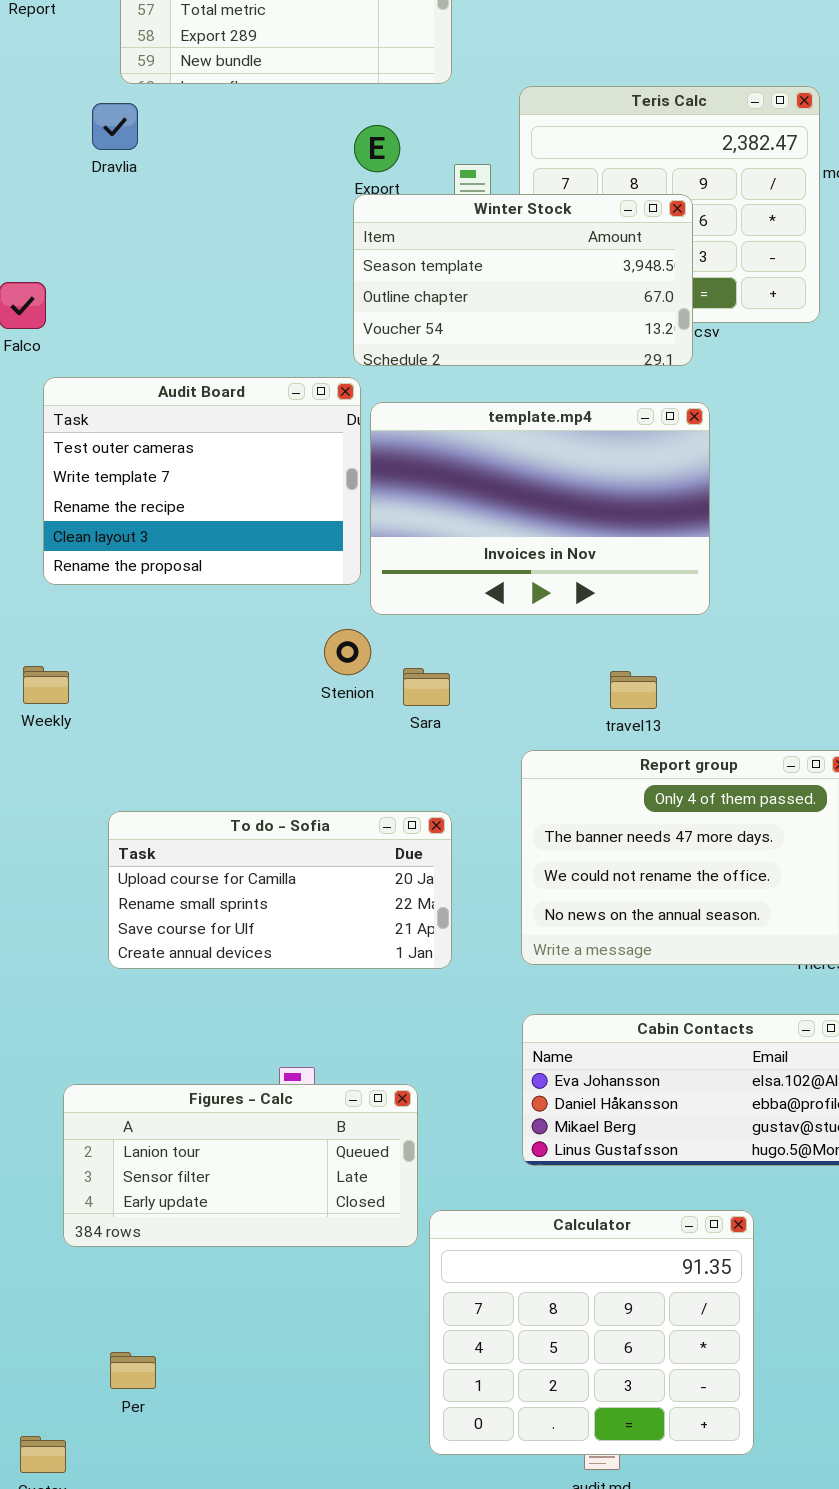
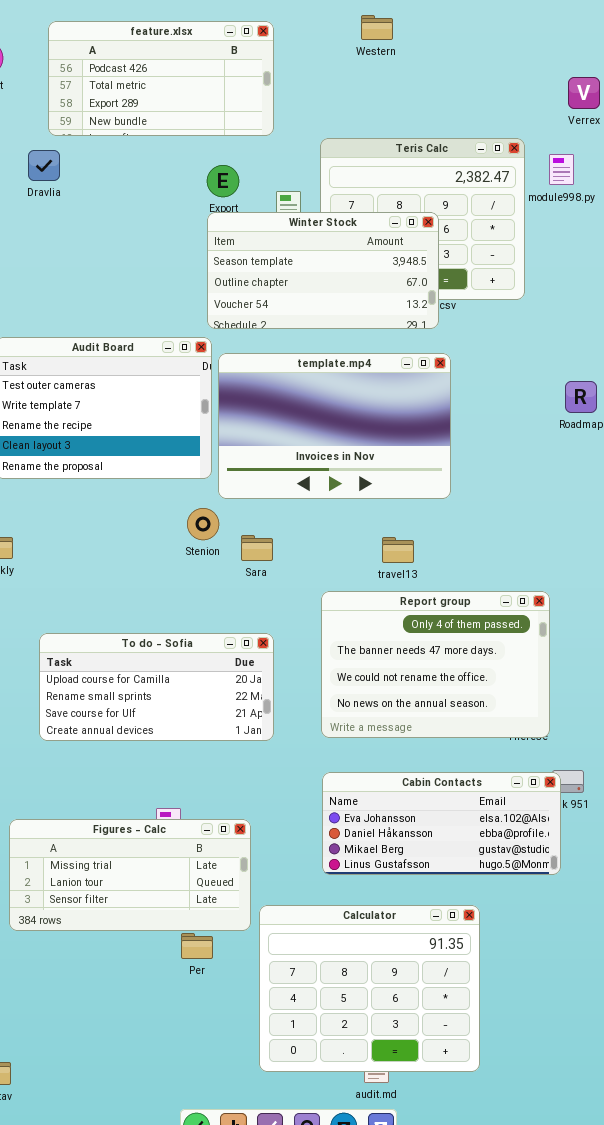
Figures - Calc: [63,1084,418,1247] -> [9,819,251,931], scrolled up 1 row
Per: [110,1352,156,1389] -> [181,933,213,959], moved

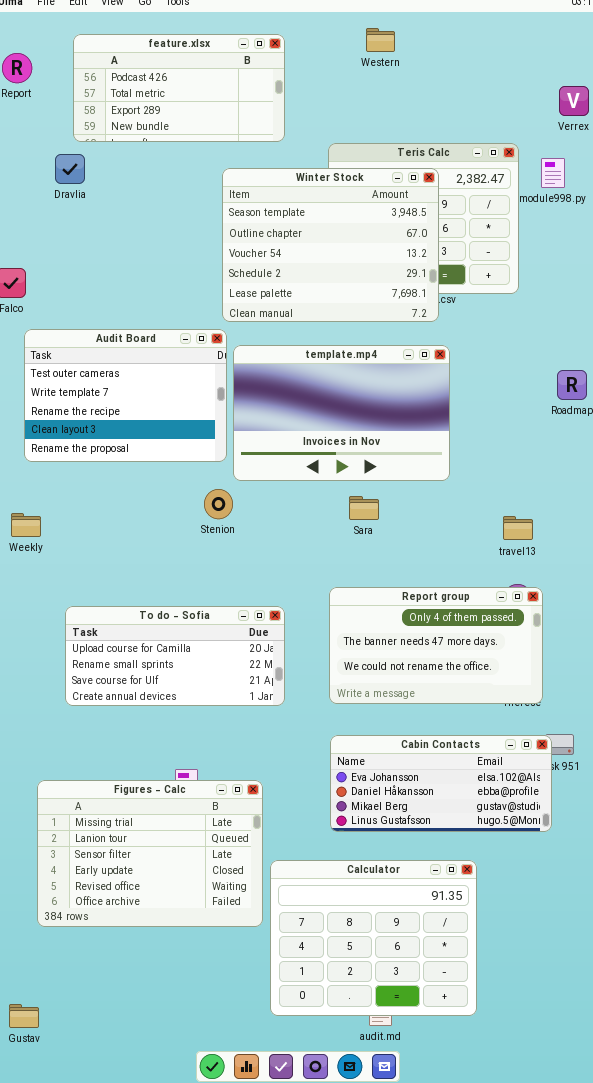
Winter Stock: [207,212,439,329] -> [222,168,439,322], resized
Sara: [241,535,273,561] -> [349,496,379,520], moved
travel13: [382,537,414,563] -> [503,516,533,540], moved
Report group: [321,591,550,738] -> [329,587,543,704], resized
Figures - Calc: [9,819,251,931] -> [37,780,263,927], resized

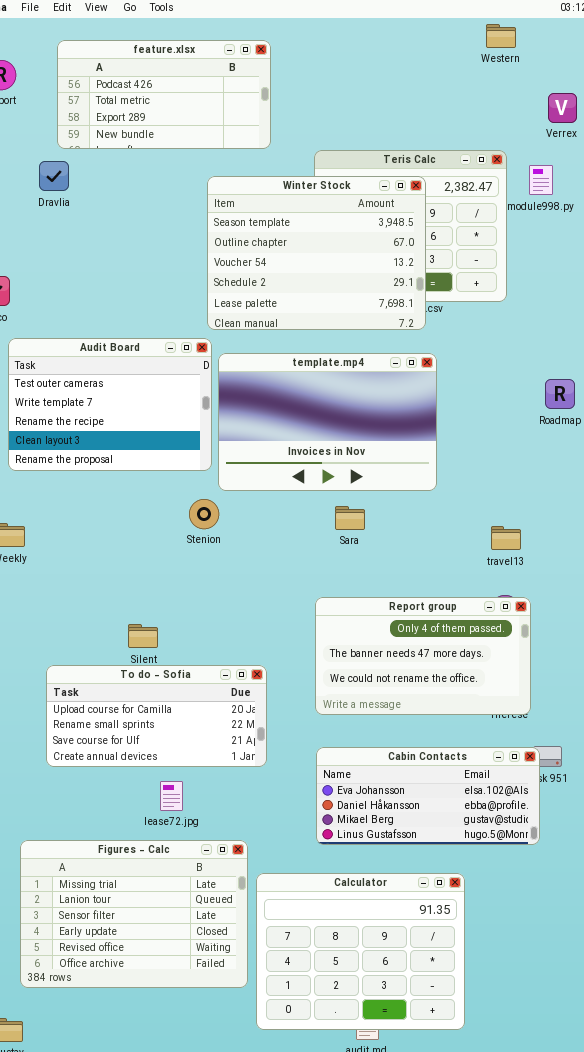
Western: [366,28,395,52] -> [486,24,516,48], moved
To do - Sofia: [65,606,285,706] -> [46,665,267,767], moved
Figures - Calc: [37,780,263,927] -> [20,840,248,988], moved

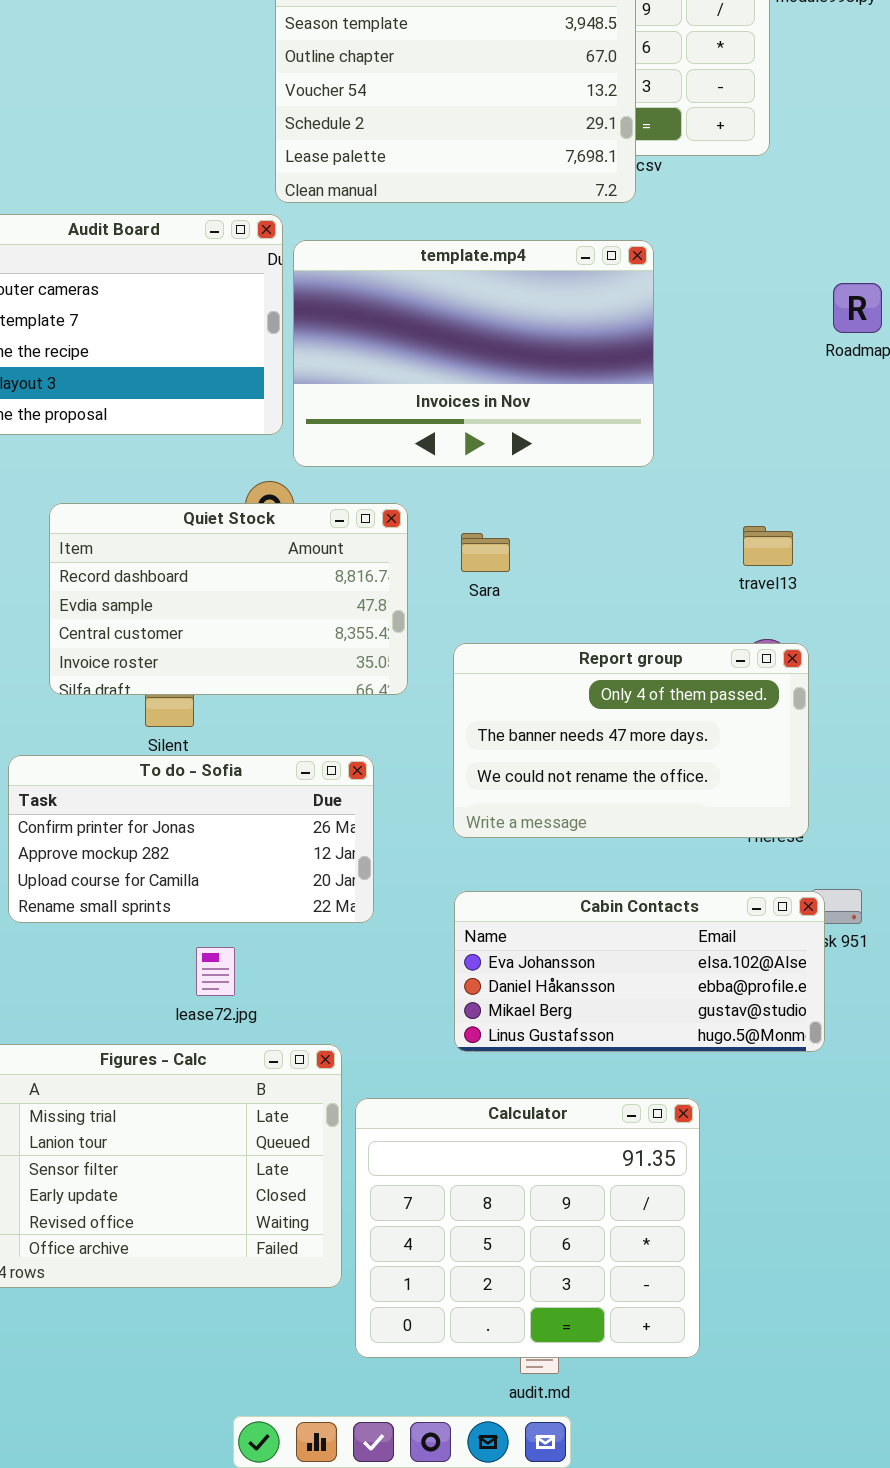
Sara: [335,506,365,530] -> [461,533,510,572], moved
Quiet Stock: none -> [49,503,408,695], opened
To do - Sofia: [46,665,267,767] -> [8,755,374,923], scrolled up 2 rows

